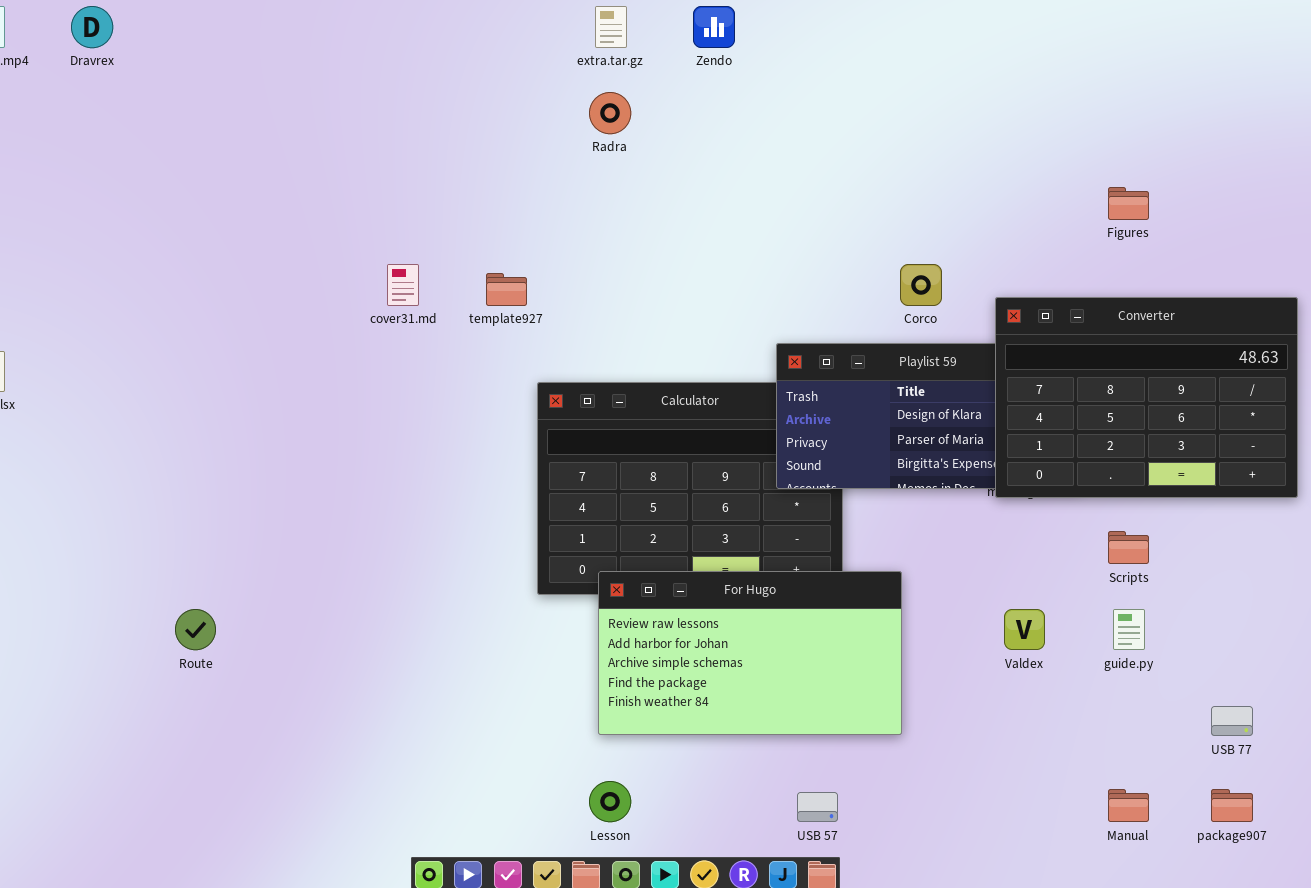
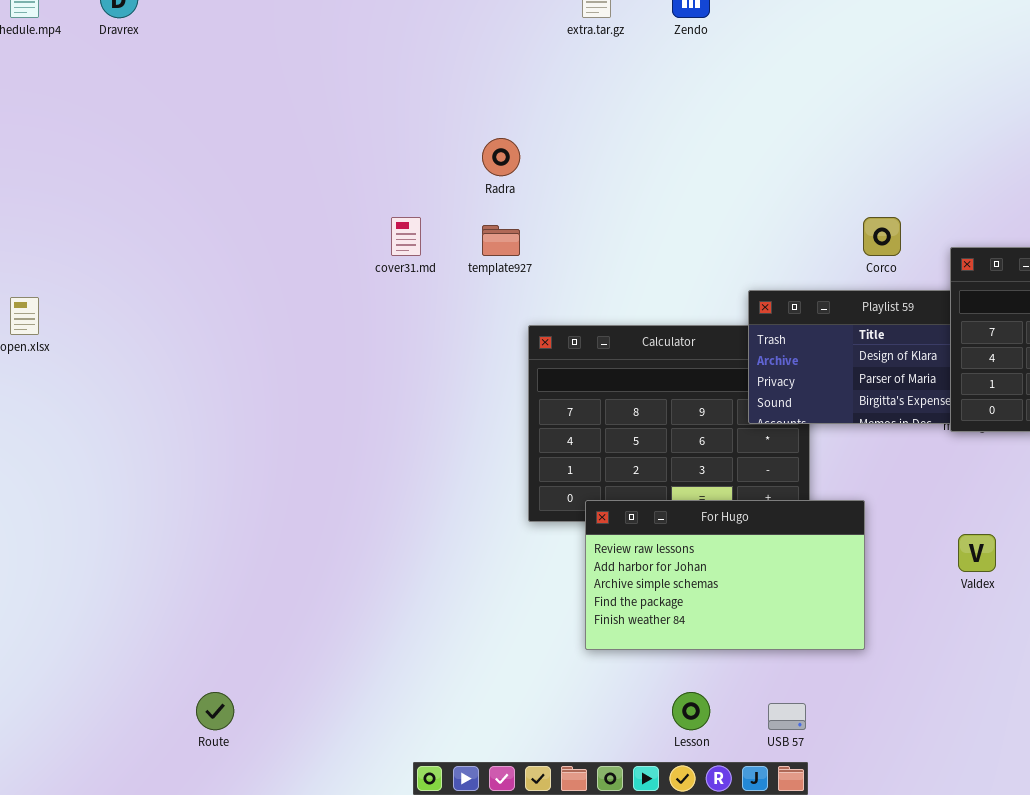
Radra: [589,92,631,134] -> [482,138,520,176], moved
Route: [175,609,216,650] -> [196,692,234,730], moved
Lesson: [589,781,631,822] -> [672,692,710,730], moved

